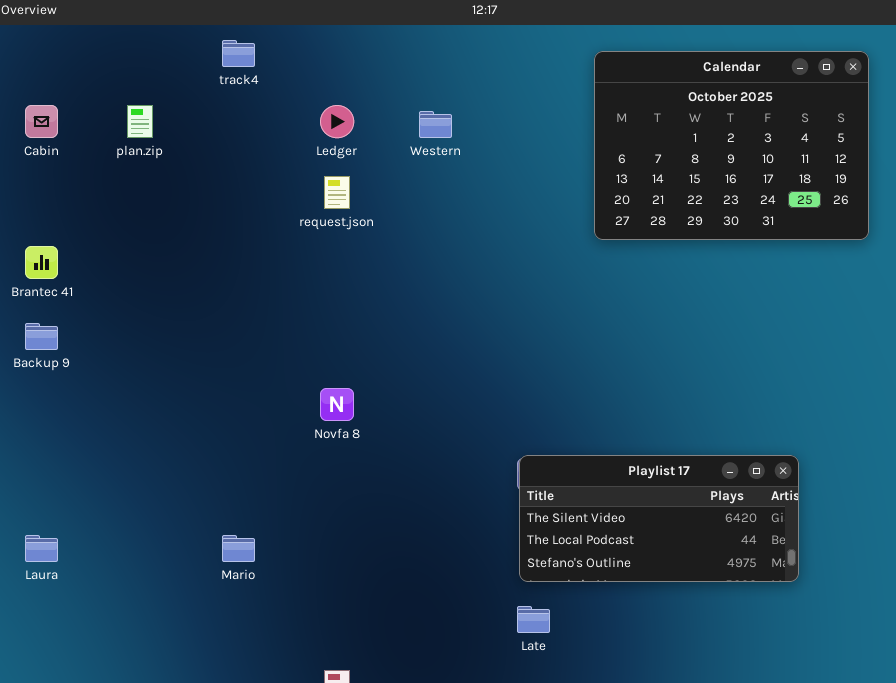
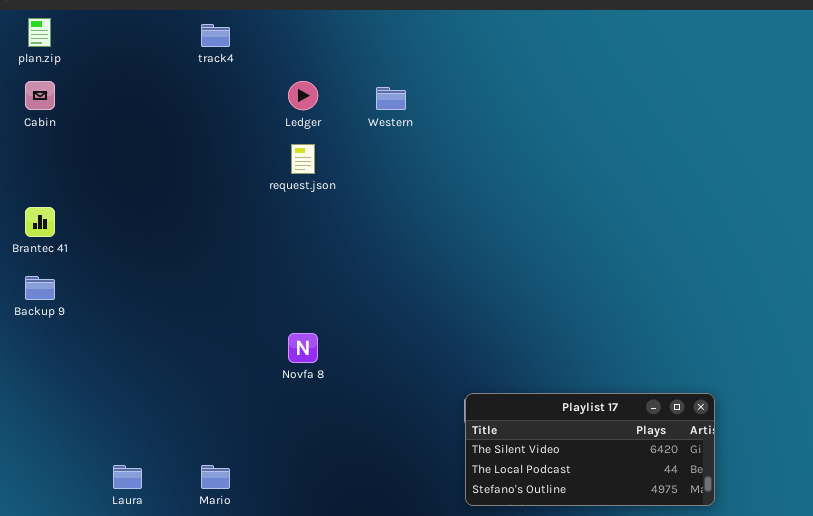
Calendar: [594,51,869,240] -> none, closed
plan.zip: [127,105,153,138] -> [28,18,51,47], moved
Laura: [25,535,58,562] -> [113,465,142,489], moved

